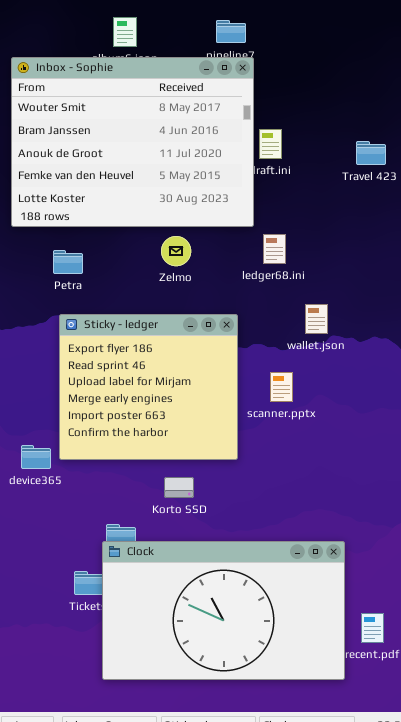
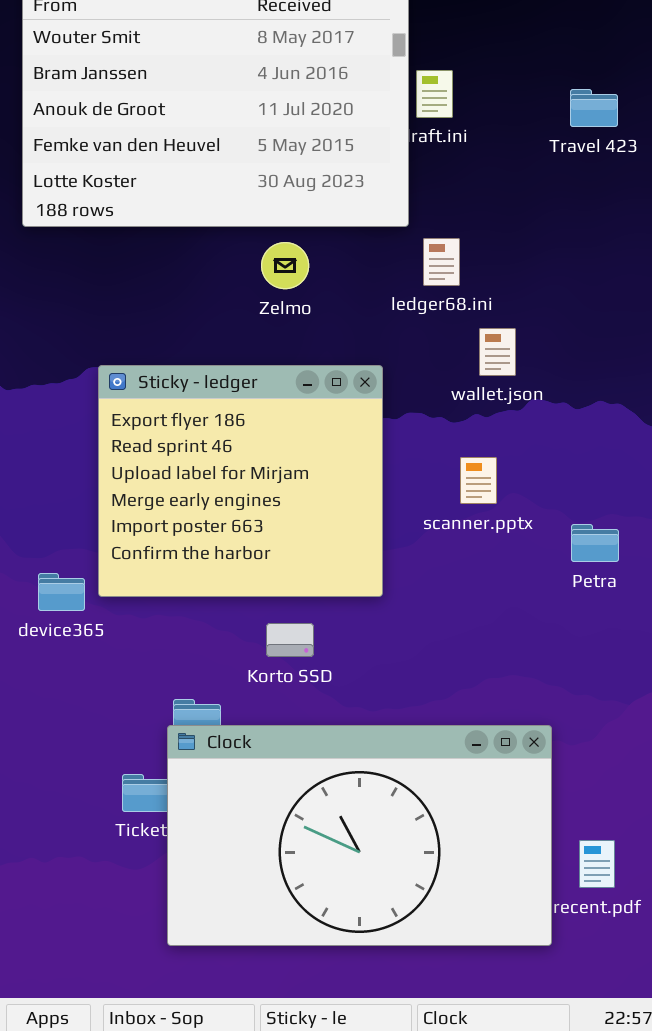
Petra: [53,250,83,274] -> [571,524,619,562], moved
wallet.json: [305,304,328,334] -> [479,328,516,376], moved
scanner.pptx: [270,372,293,402] -> [460,457,497,504], moved

